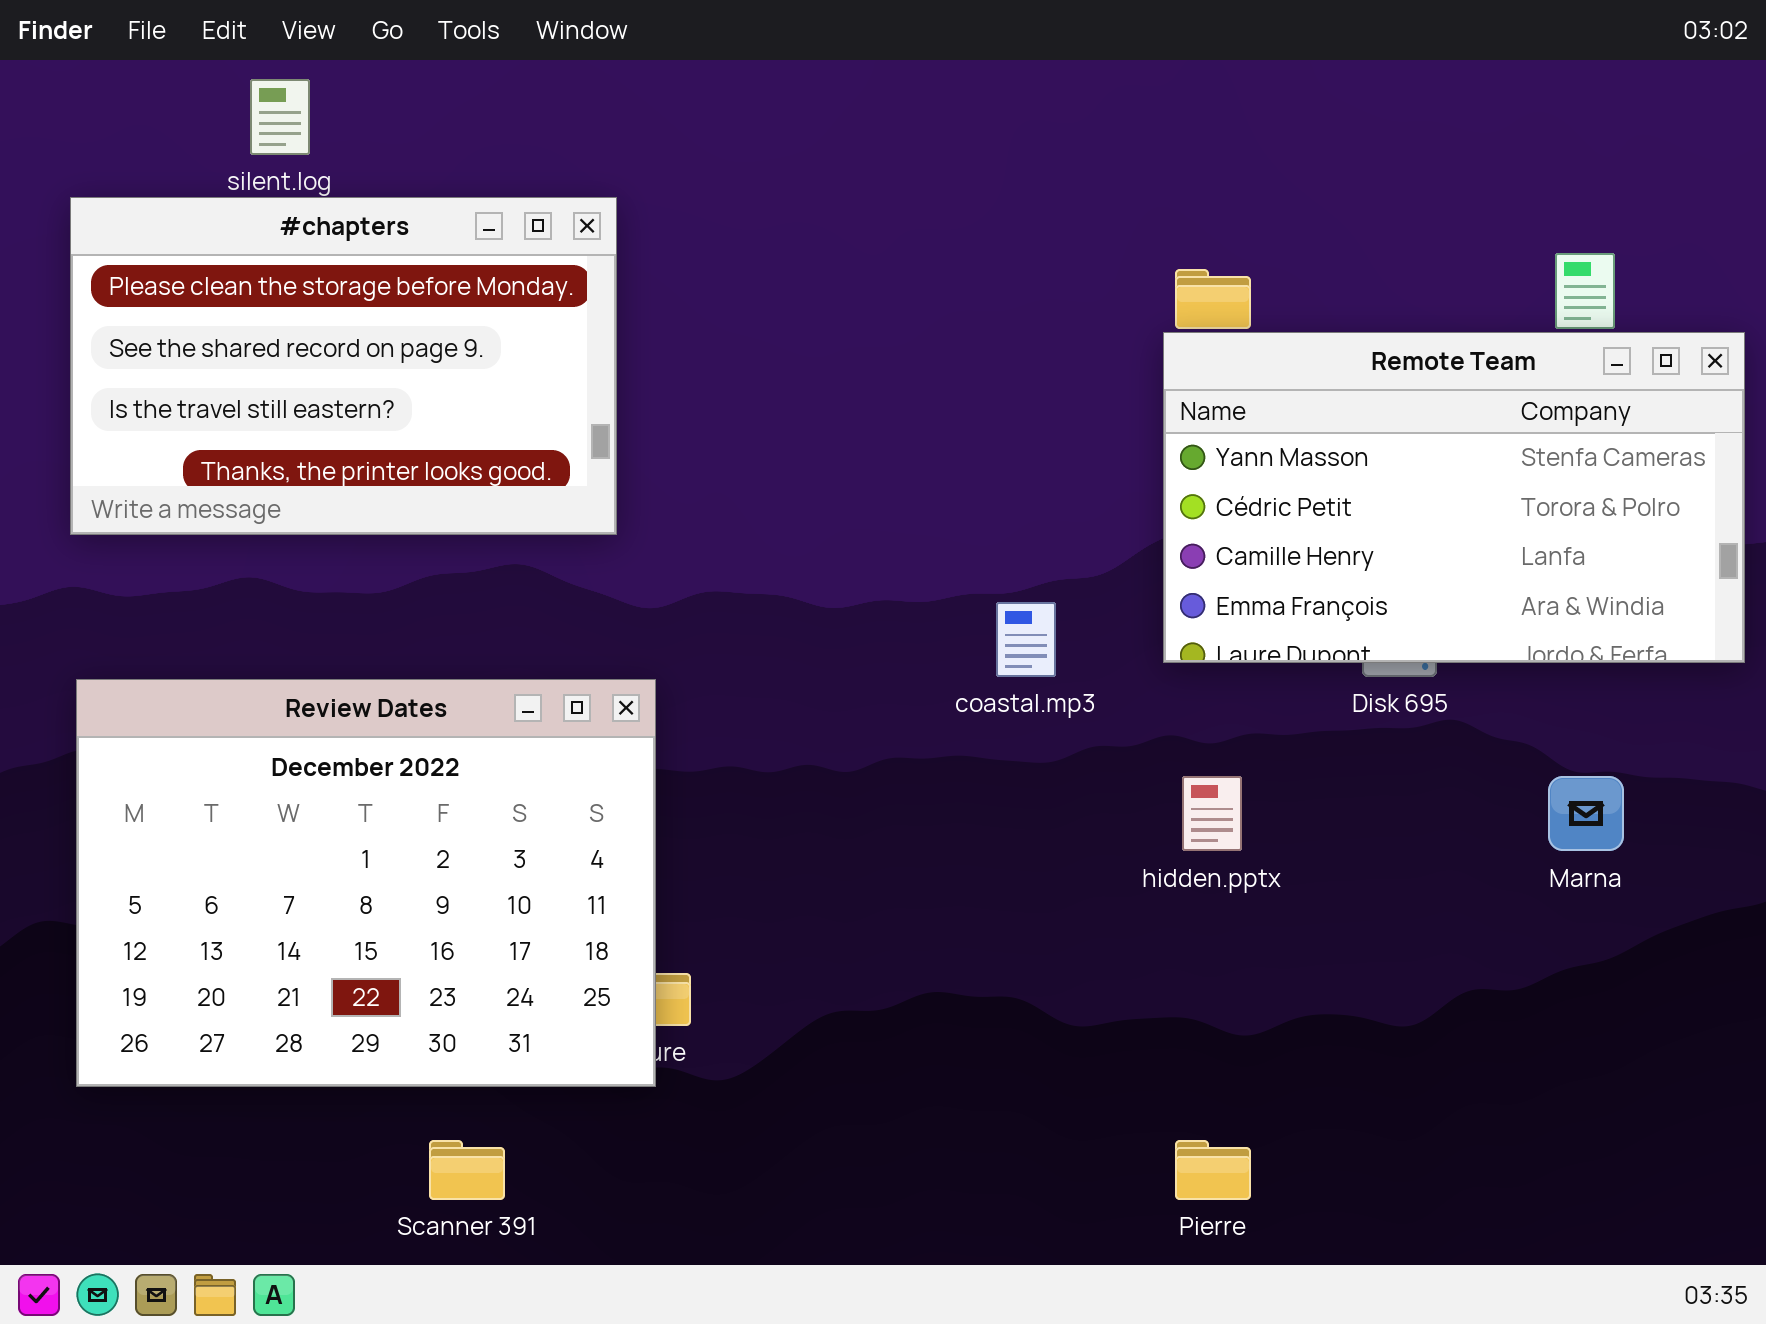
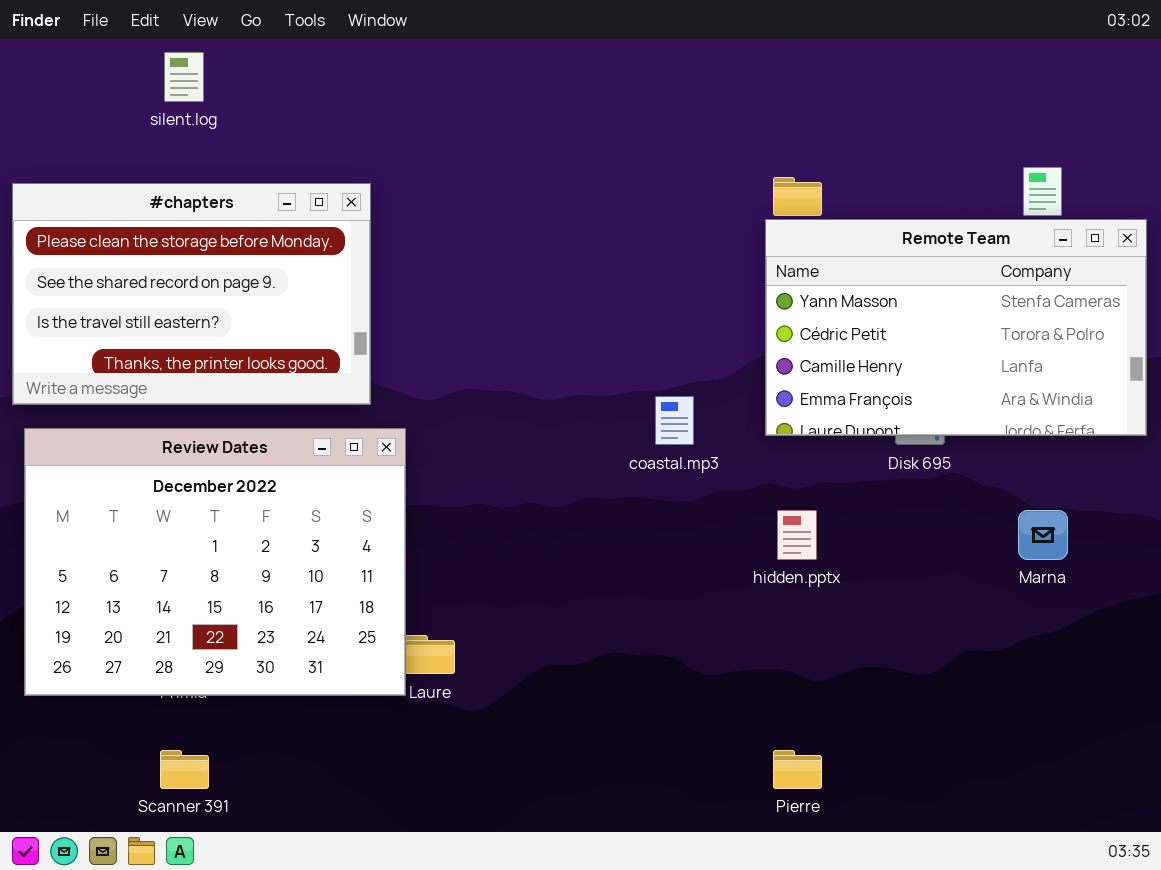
#chapters: [70,197,617,535] -> [12,183,371,405], moved
Review Dates: [76,679,656,1087] -> [24,428,406,696], moved
Scanner 391: [429,1140,505,1200] -> [160,750,209,789], moved

